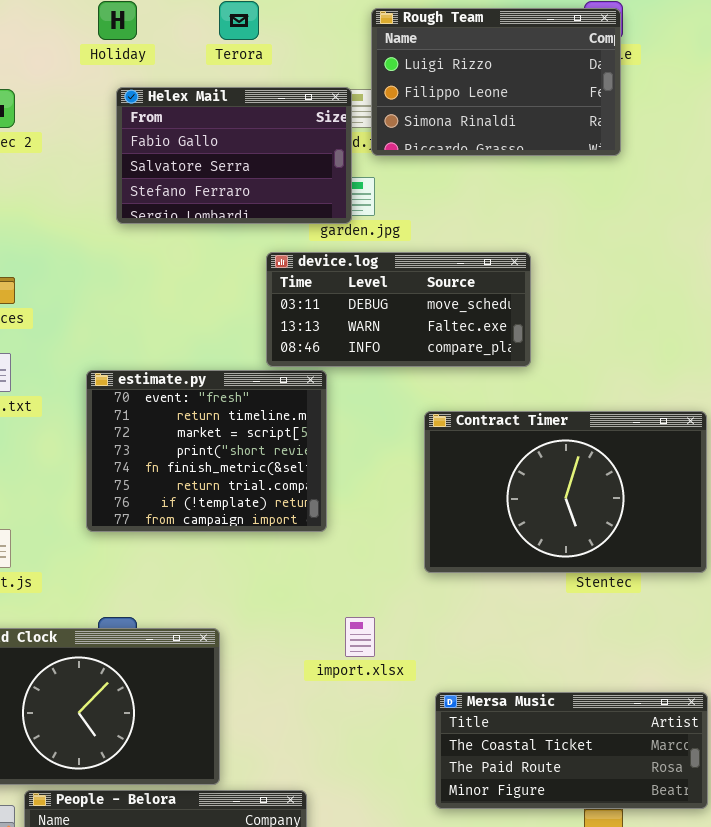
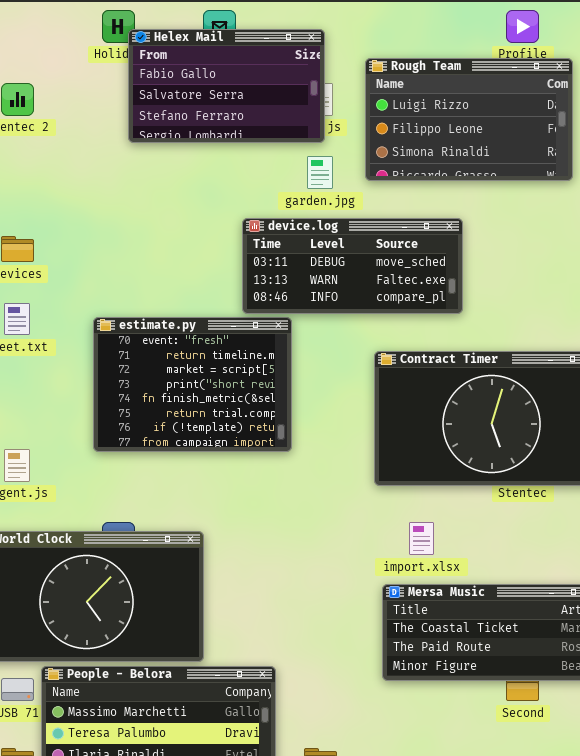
Rough Team: [371,8,621,156] -> [365,58,573,181], moved
Helex Mail: [116,87,352,224] -> [128,29,325,143], moved
import.xlsx: [345,617,375,657] -> [409,522,434,555], moved

